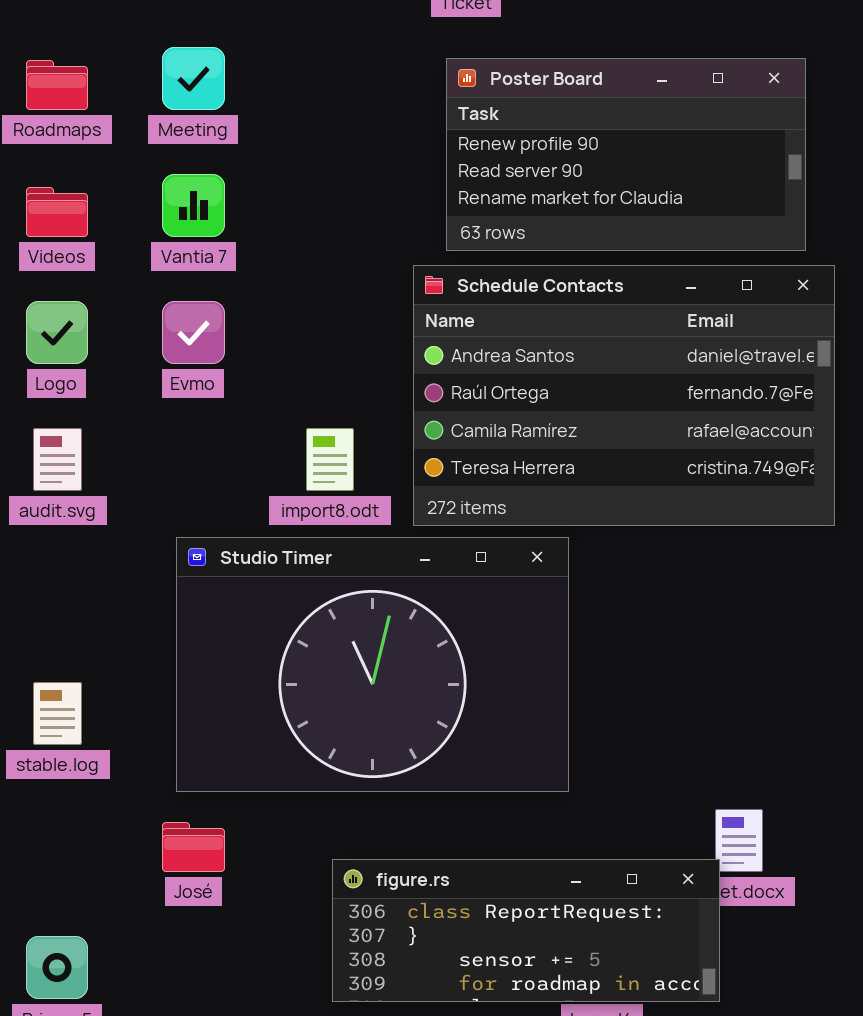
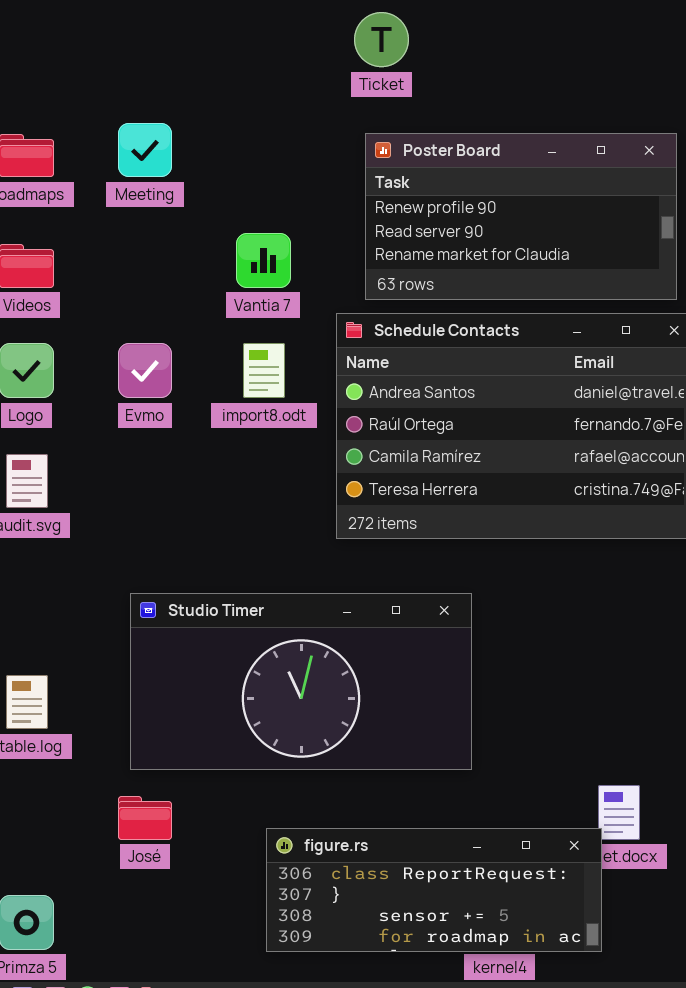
Vantia 7: [162,174,225,237] -> [236,233,291,288], moved
import8.odt: [306,428,354,491] -> [243,343,285,398], moved
Studio Timer: [176,537,569,792] -> [130,593,472,770], resized

